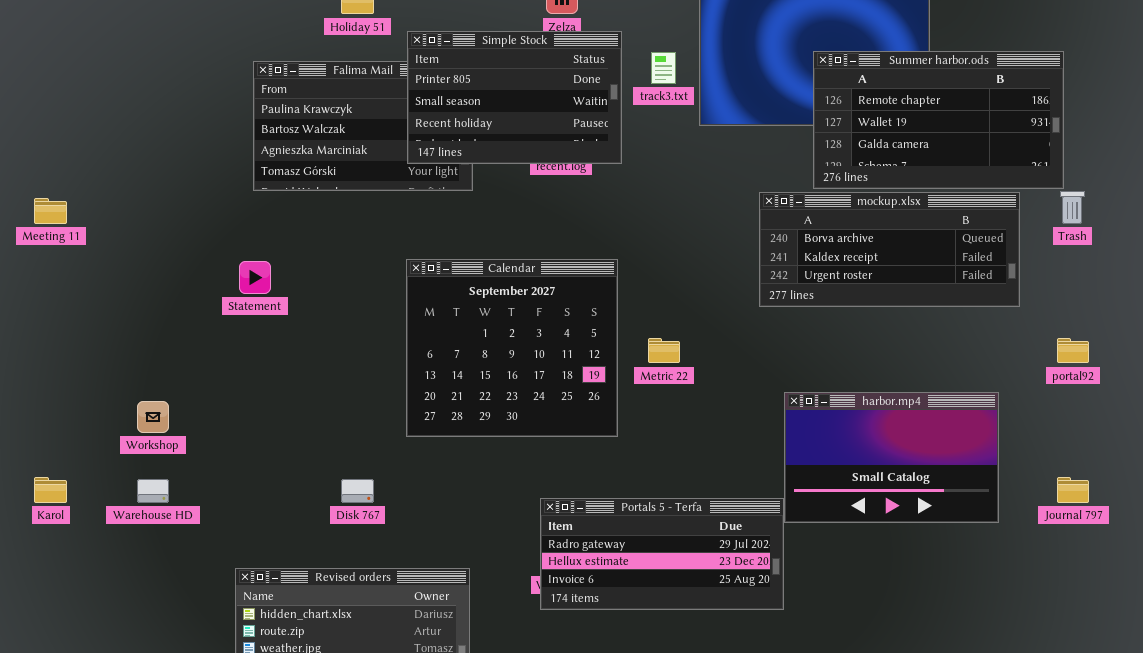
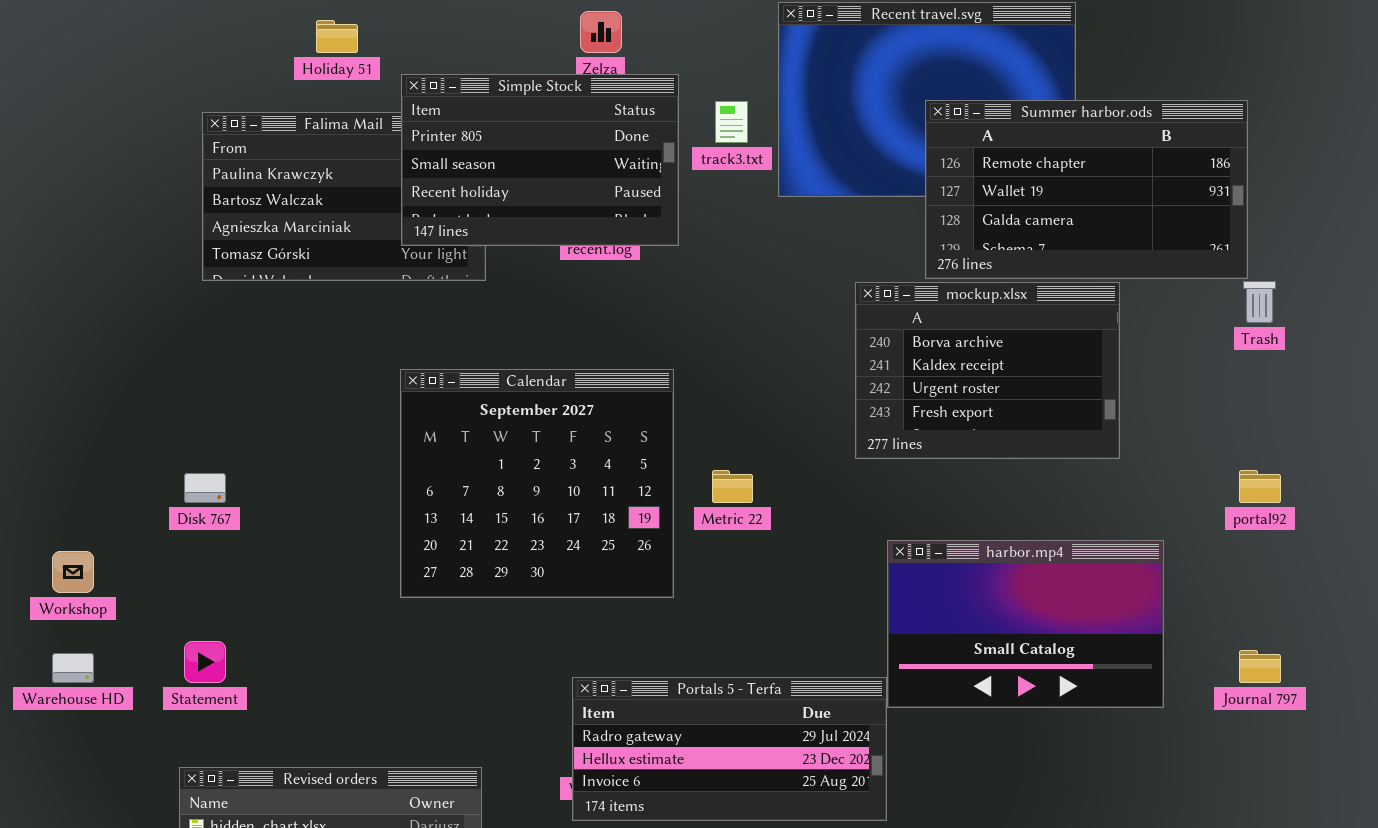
mockup.xlsx: [759,192,1020,307] -> [855,282,1120,459], resized
Statement: [239,261,271,294] -> [184,641,226,683], moved
Disk 767: [341,479,374,503] -> [184,473,226,503], moved

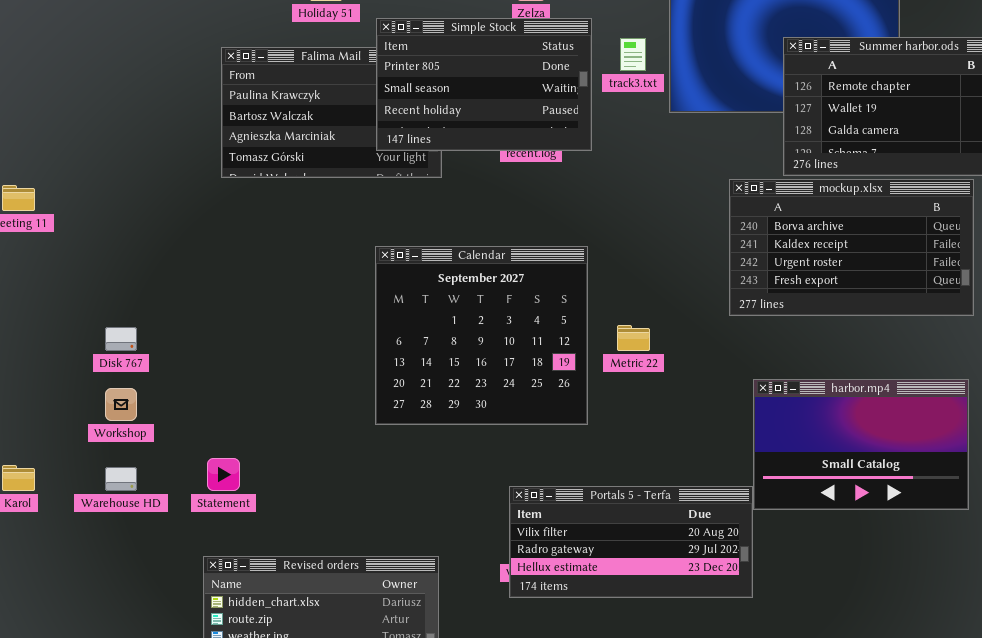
mockup.xlsx: [855,282,1120,459] -> [729,179,974,316], resized
Disk 767: [184,473,226,503] -> [105,327,137,351], moved
Portals 5 - Terfa: [572,677,887,821] -> [509,486,753,598], scrolled up 1 row

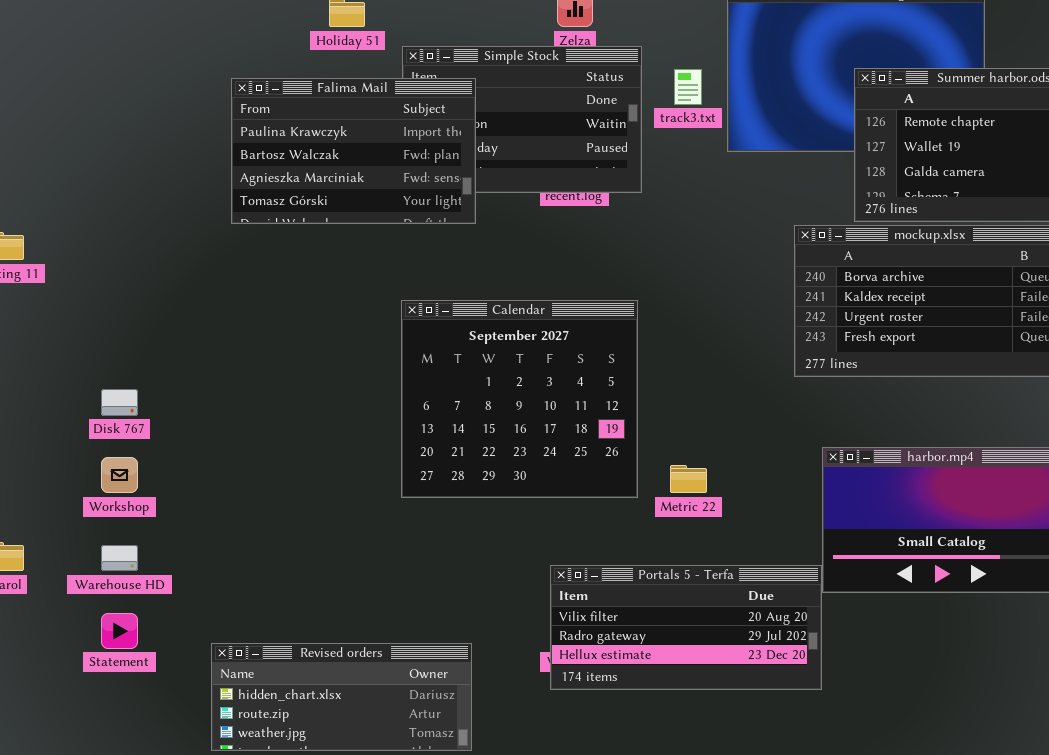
Falima Mail: [221,47,442,178] -> [231,78,476,224], raised
Metric 22: [617,325,650,351] -> [670,465,707,493], moved
Statement: [207,458,240,491] -> [101,613,138,649], moved

